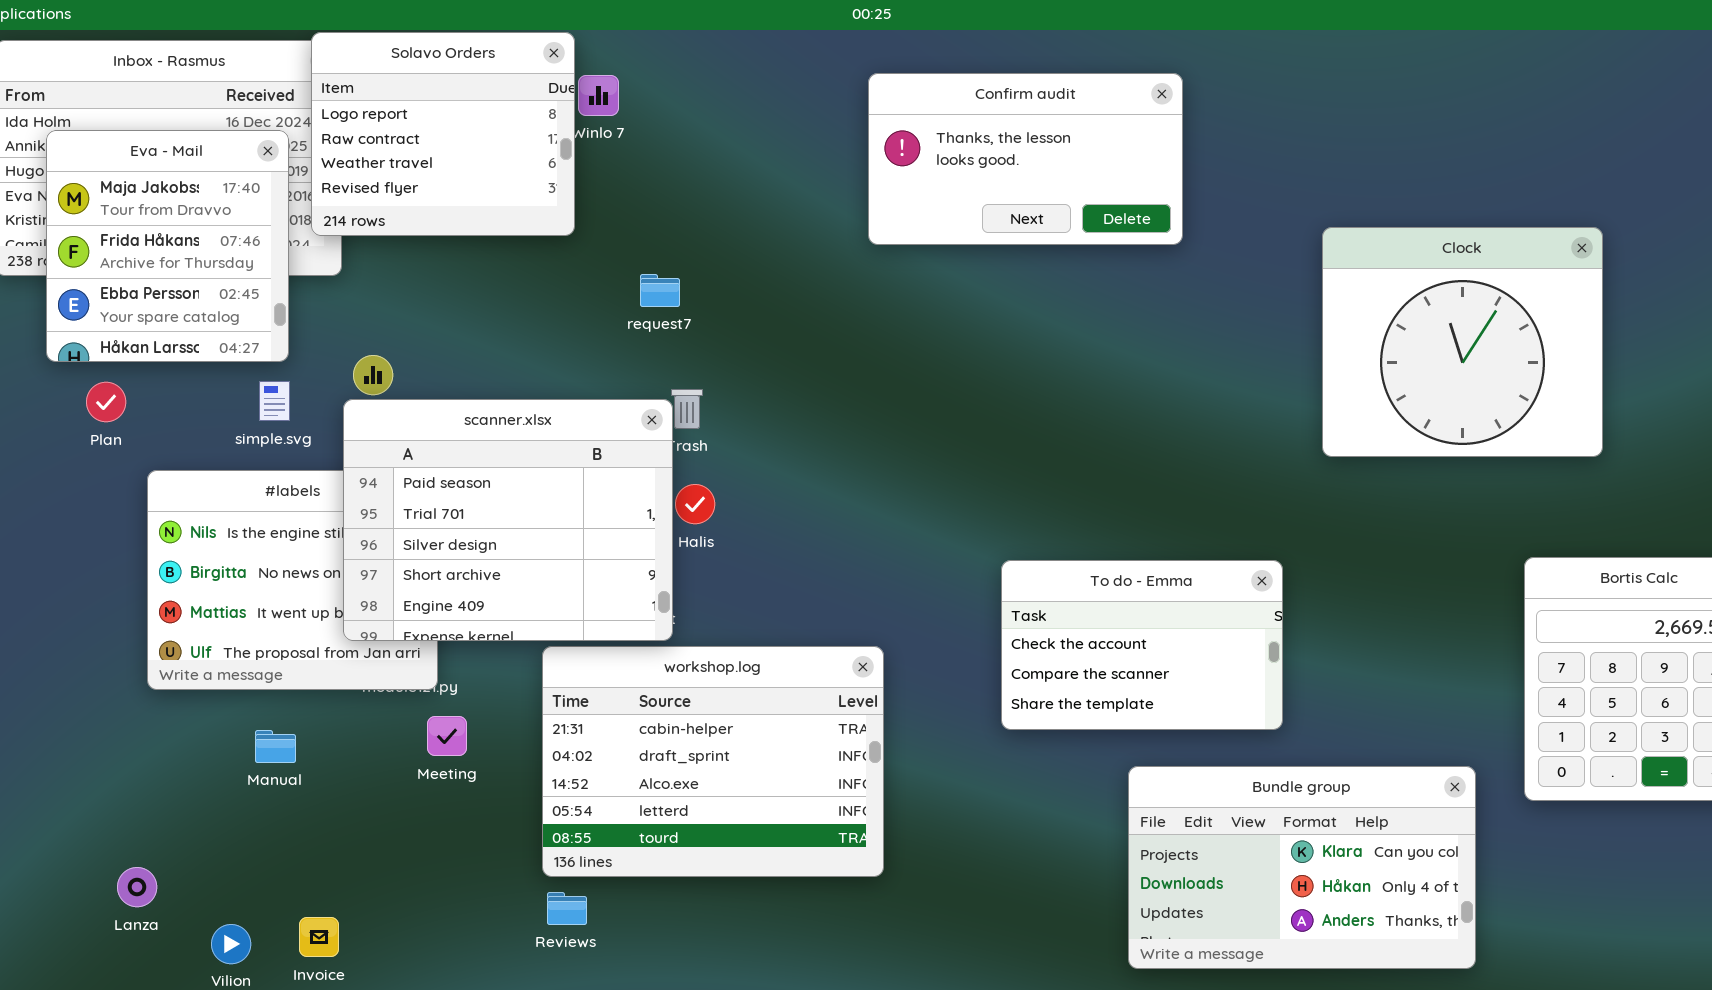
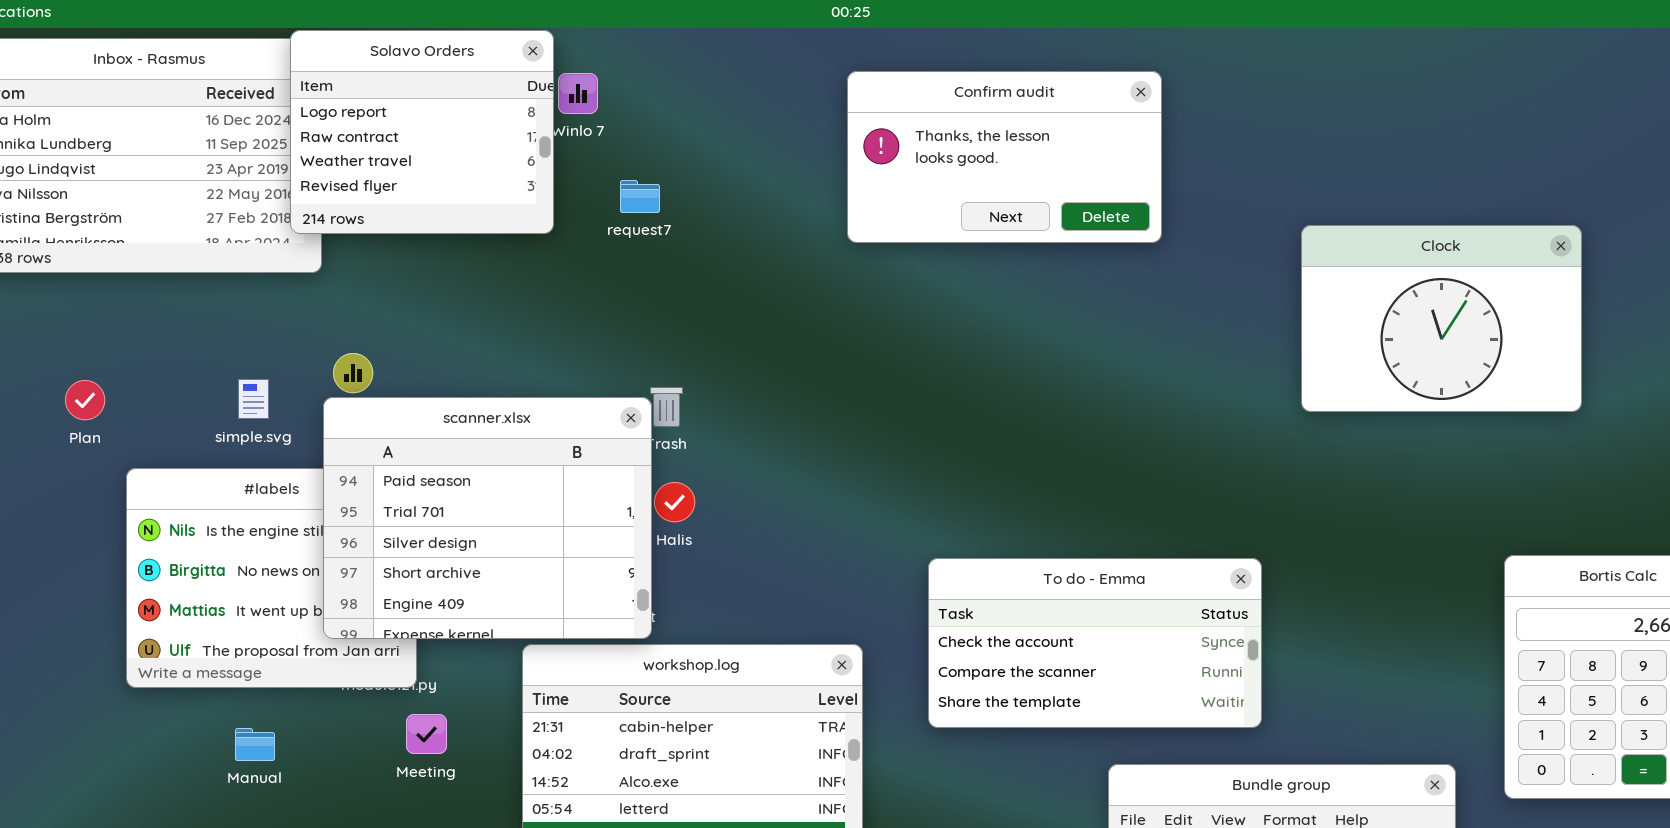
Eva - Mail: [46,130,289,362] -> none, closed
Clock: [1322,227,1603,457] -> [1301,225,1582,412], resized
request7: [640,274,680,307] -> [620,180,660,213], moved
To do - Emma: [1001,560,1283,730] -> [928,558,1262,728], resized

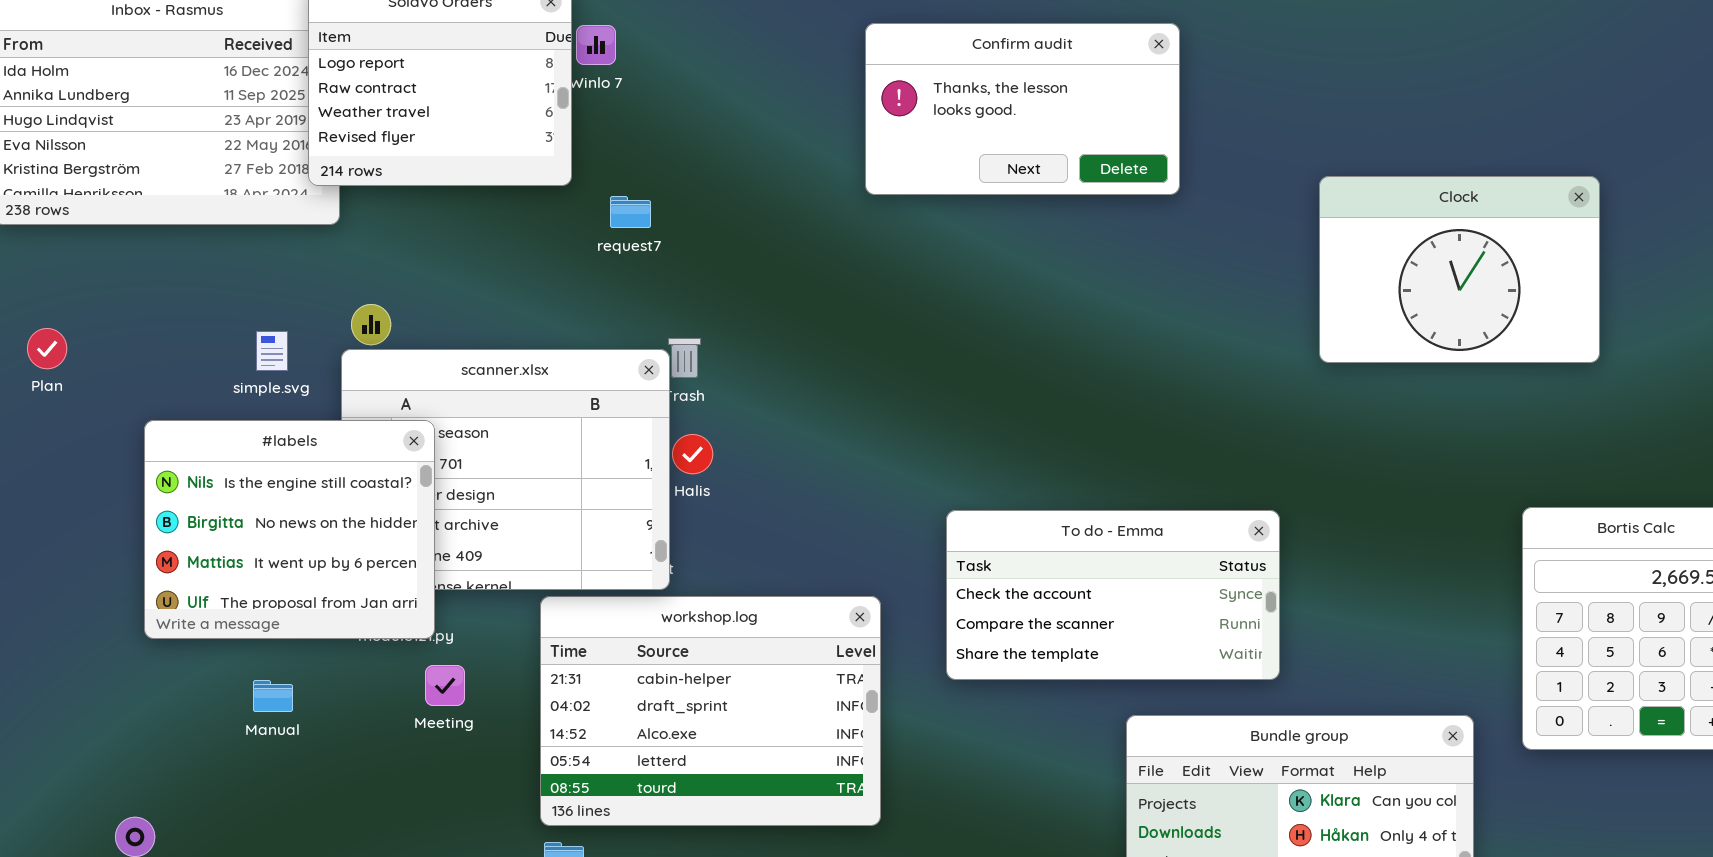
request7: [620,180,660,213] -> [610,196,651,228], moved
Plan: [65,380,105,420] -> [27,328,67,369], moved
#labels: [126,468,417,688] -> [144,420,435,639], raised

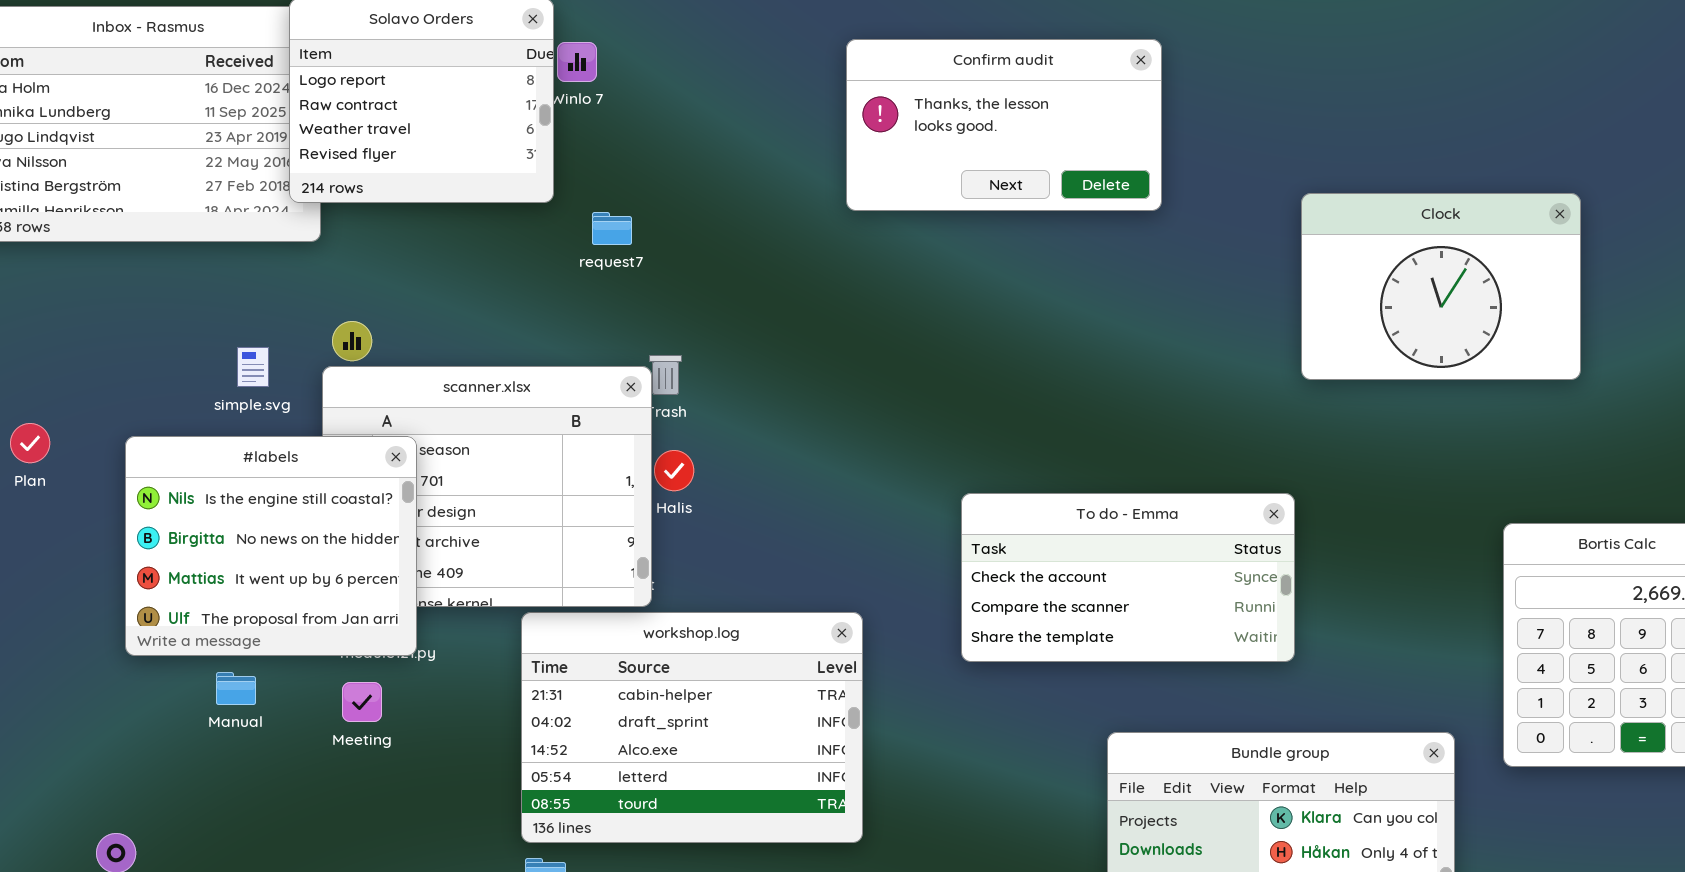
Plan: [27,328,67,369] -> [10,423,50,463], moved
To do - Emma: [946,510,1280,680] -> [961,493,1295,662], moved
Meeting: [425,665,465,706] -> [342,682,382,722], moved
Manual: [253,680,293,712] -> [216,672,256,705], moved

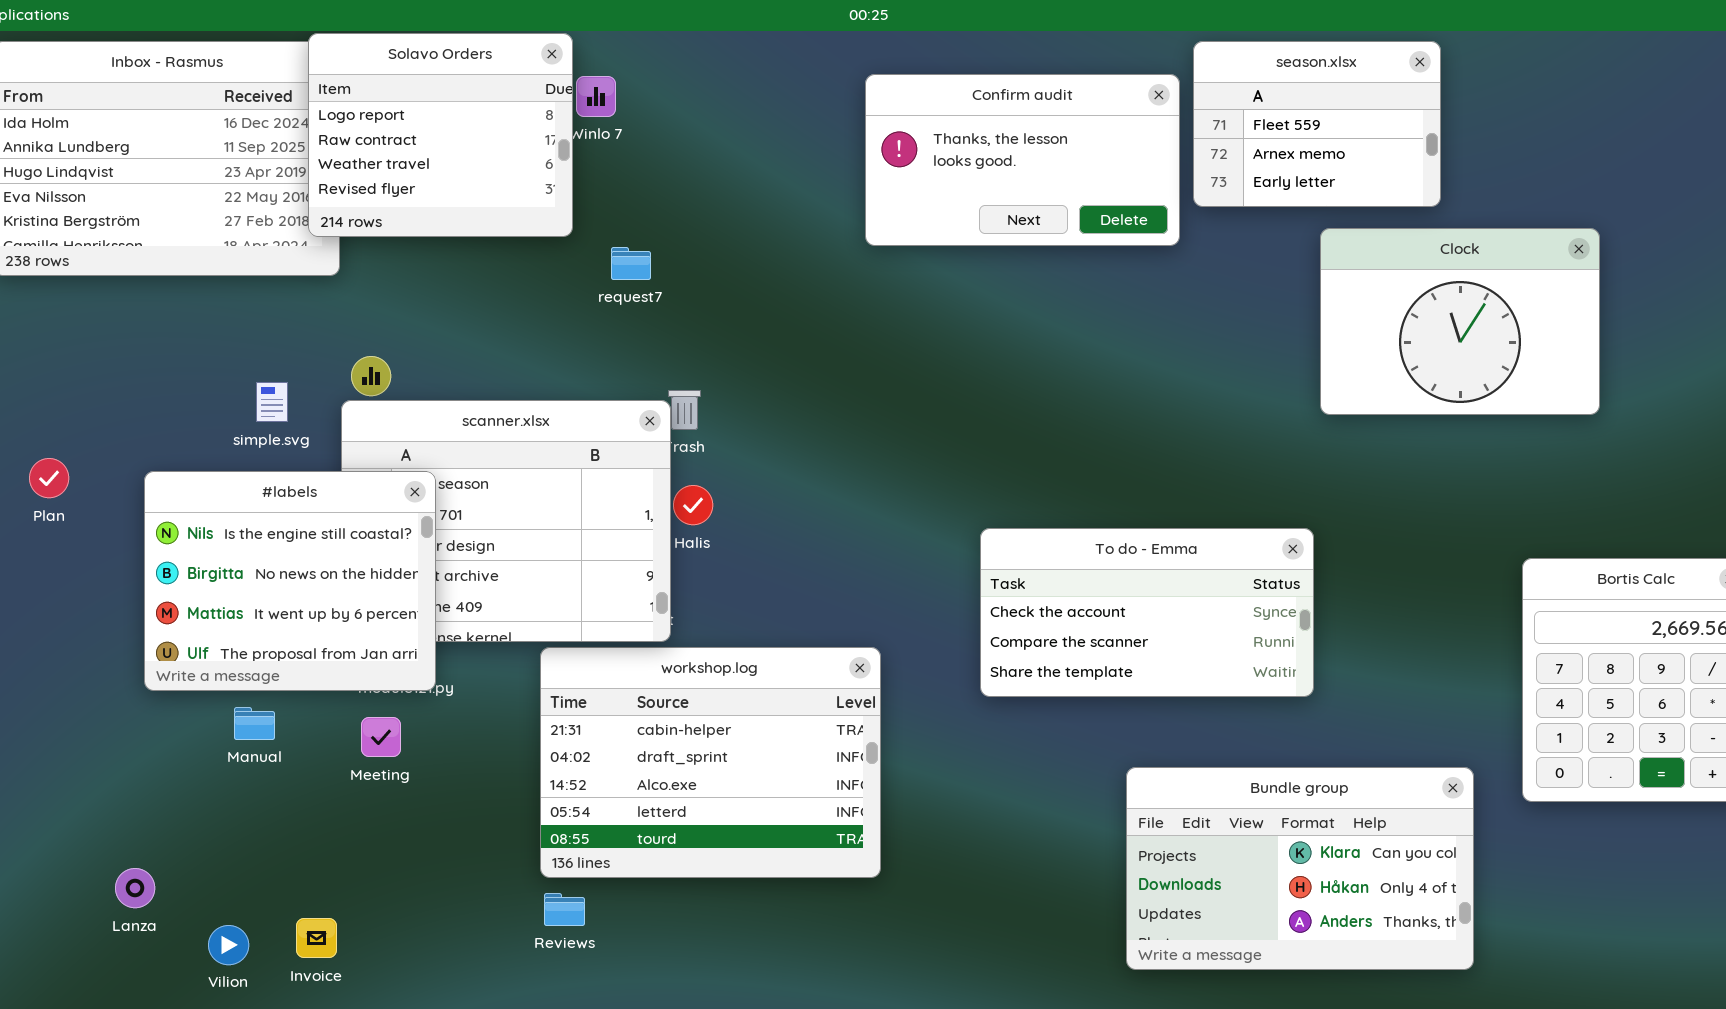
season.xlsx: none -> [1193,41,1441,207], opened

